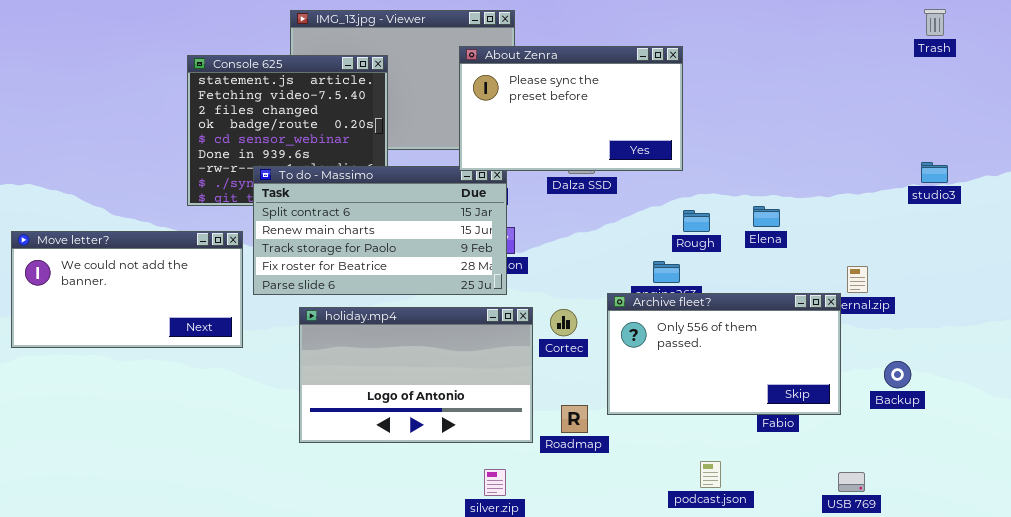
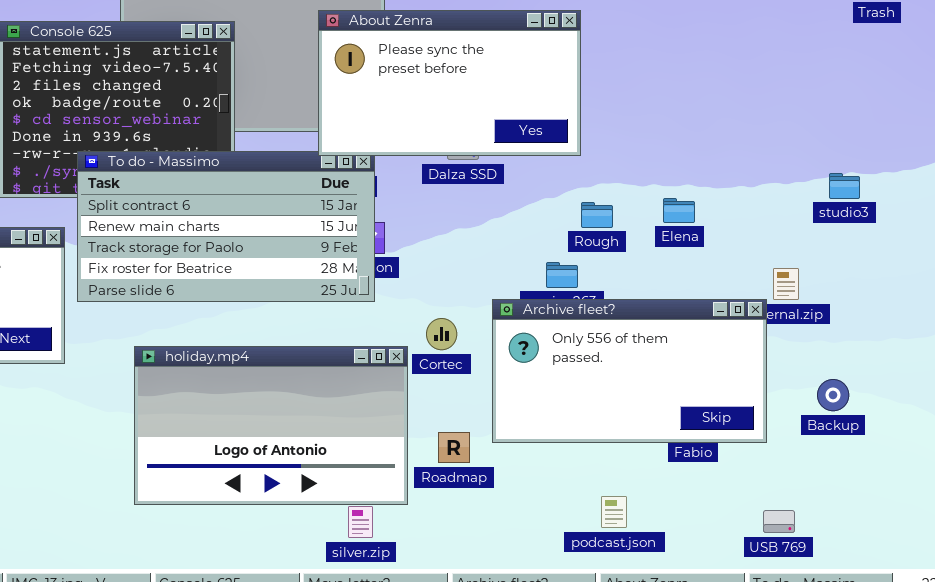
studio3: [921,162,948,183] -> [829,173,860,199], moved
holiday.mp4: [299,307,533,443] -> [134,346,408,505], moved

